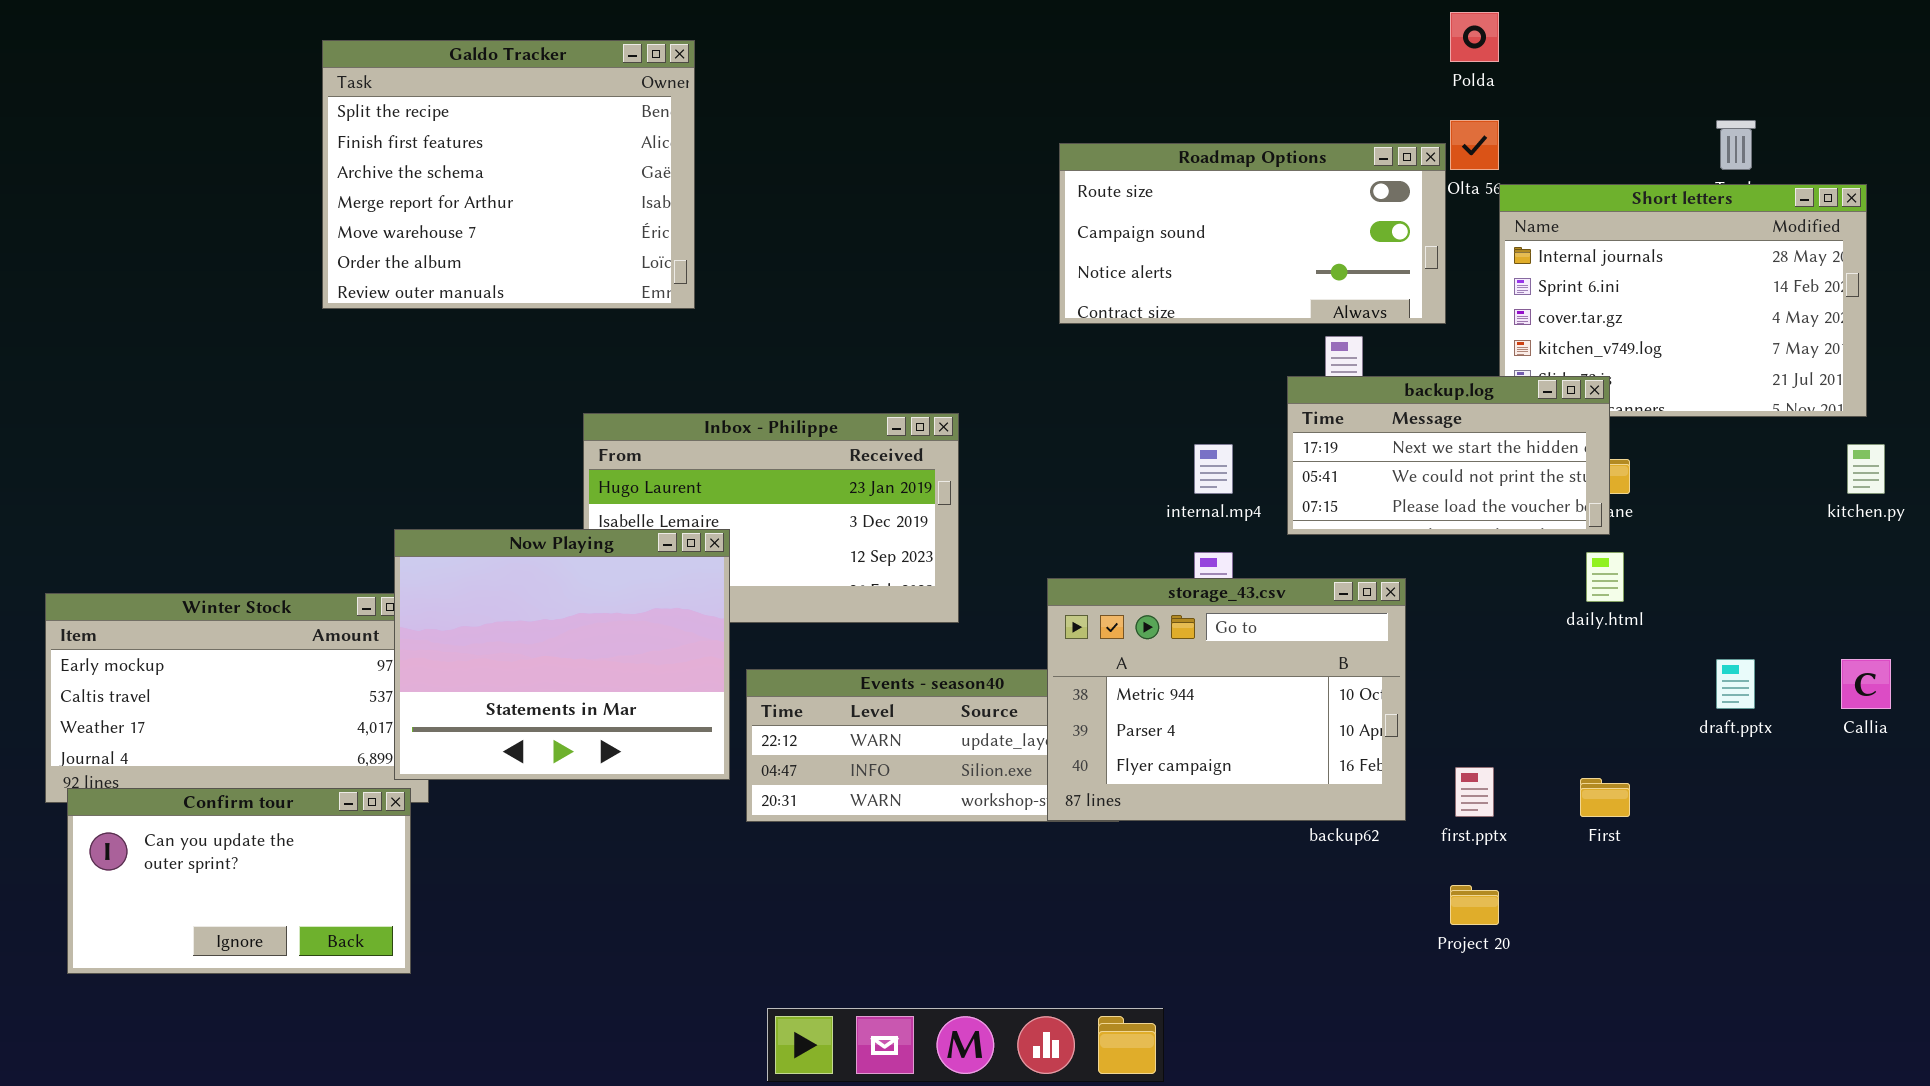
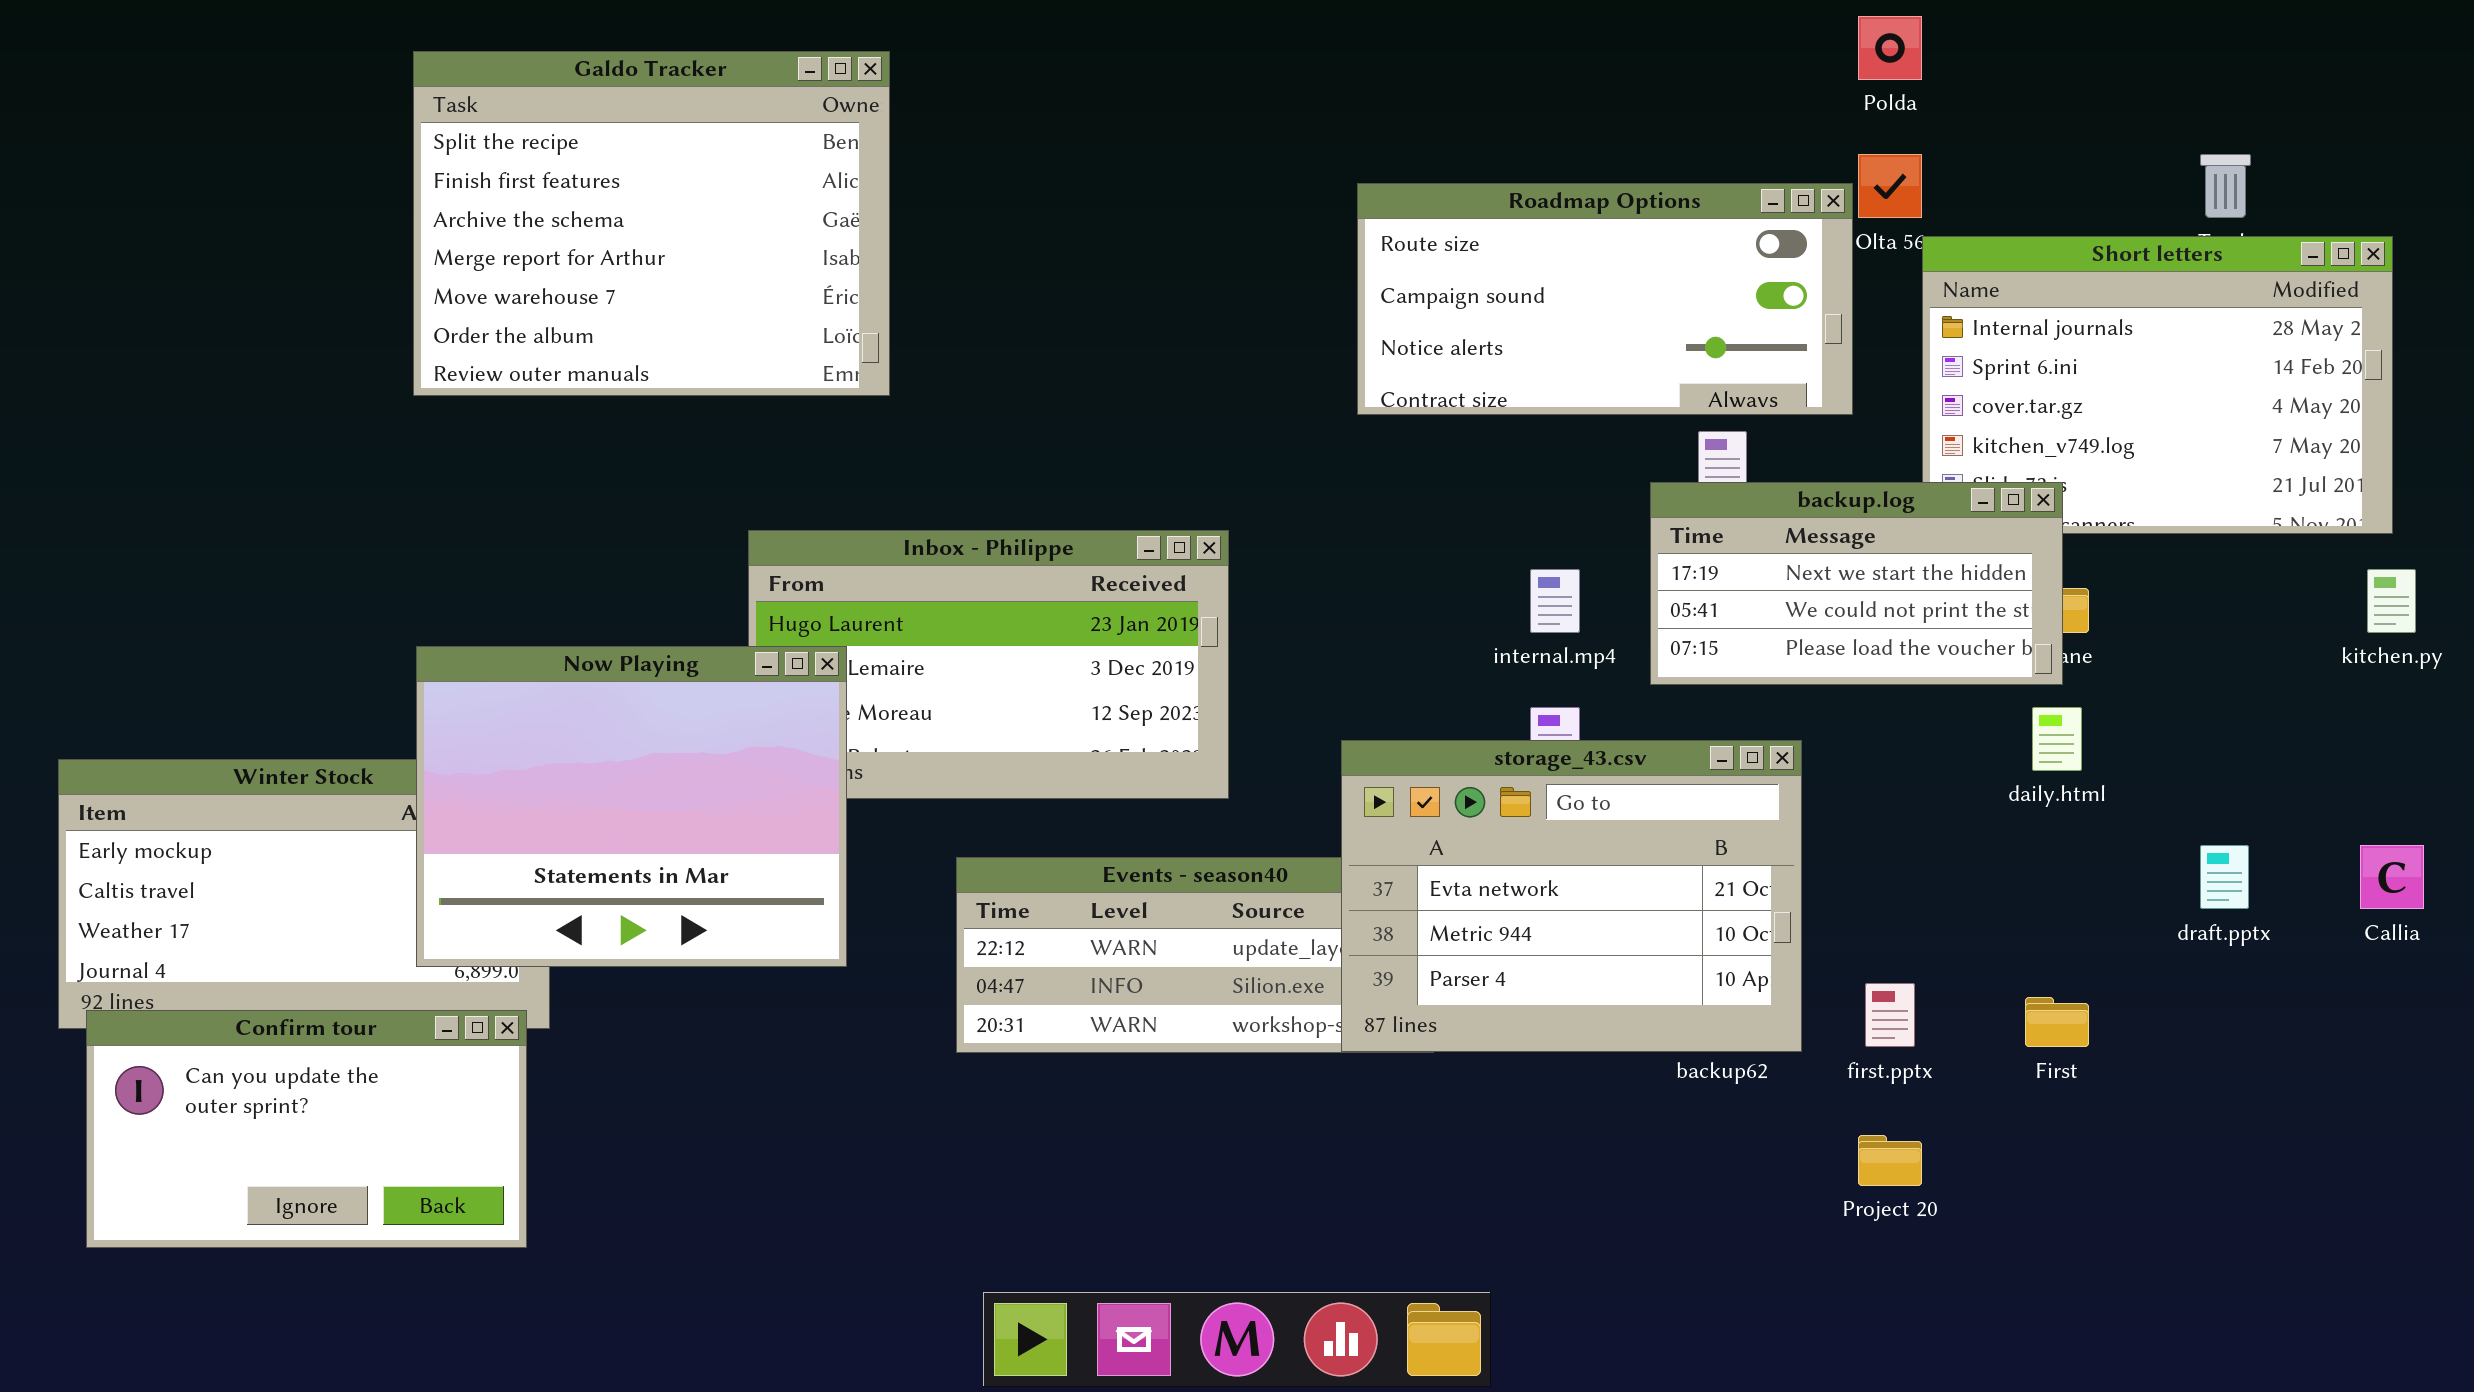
Now Playing: [394,529,730,780] -> [416,646,847,967], moved
storage_43.csv: [1047,578,1406,821] -> [1341,740,1802,1052], scrolled up 1 row

